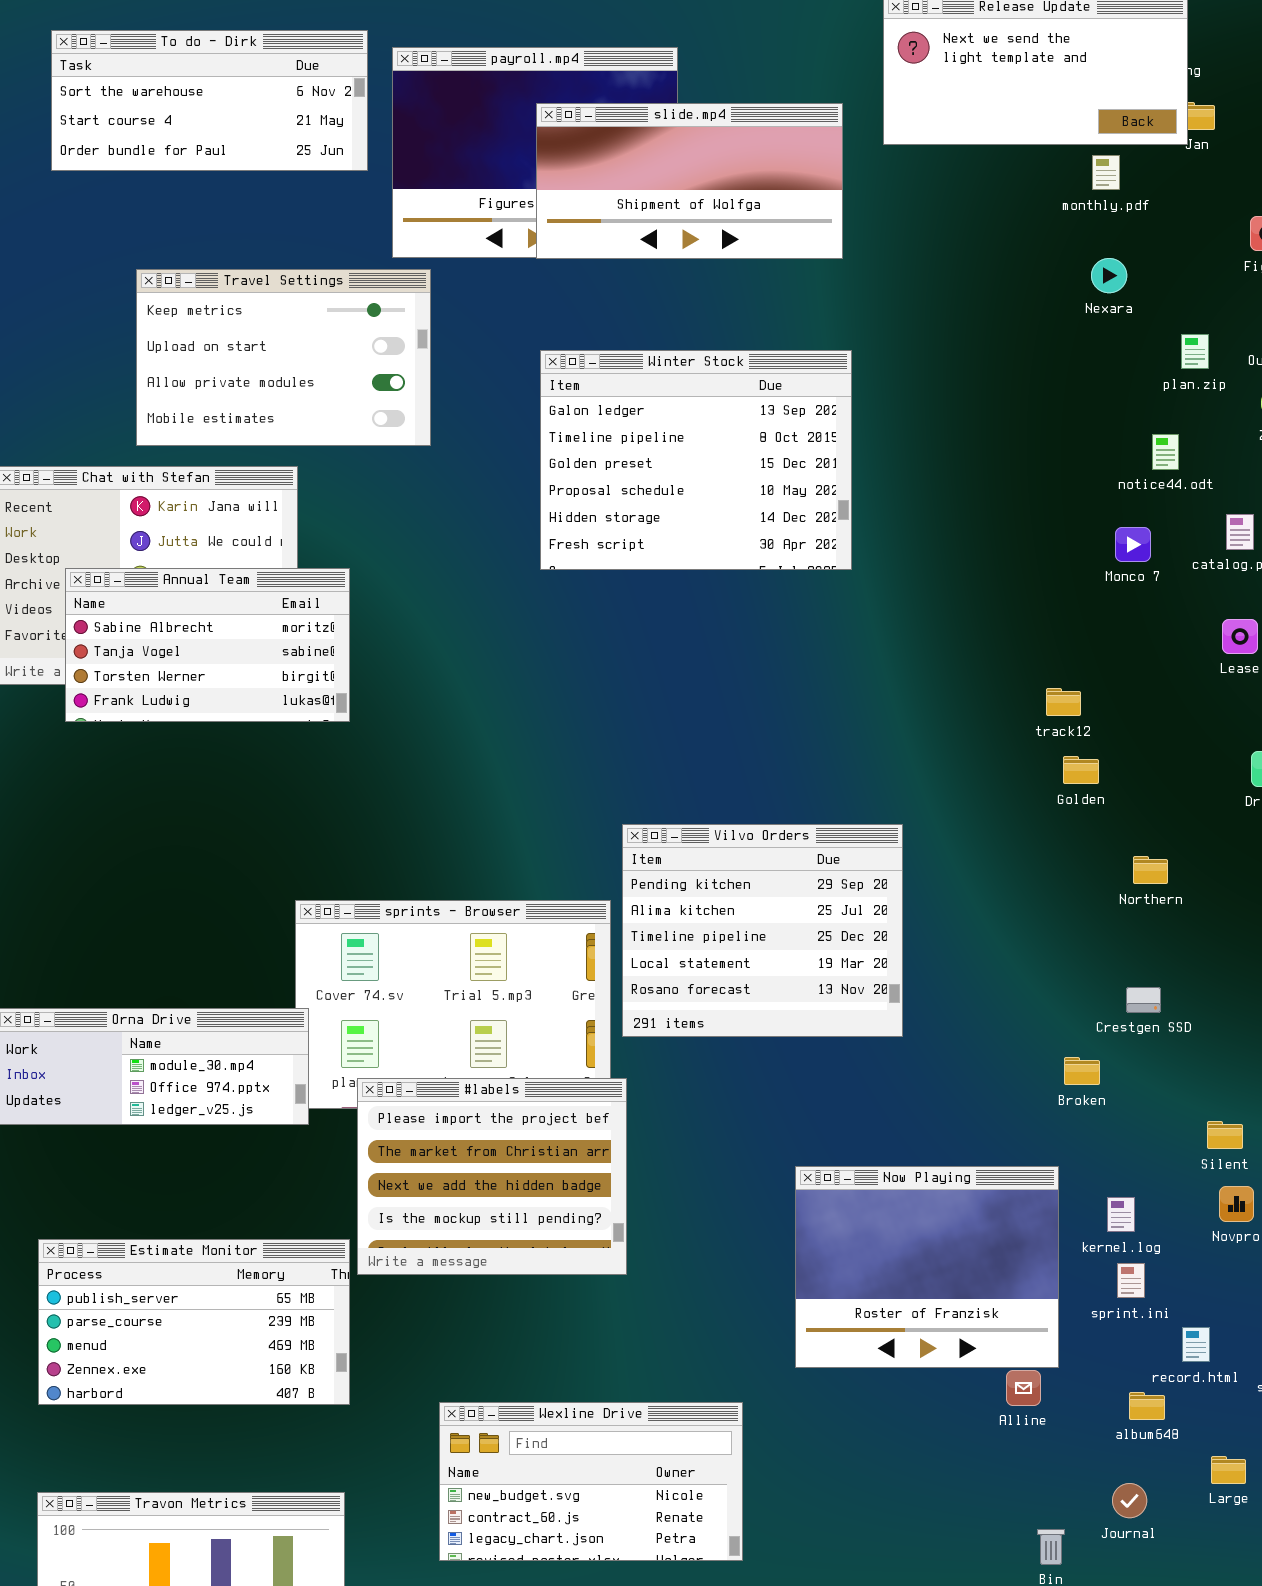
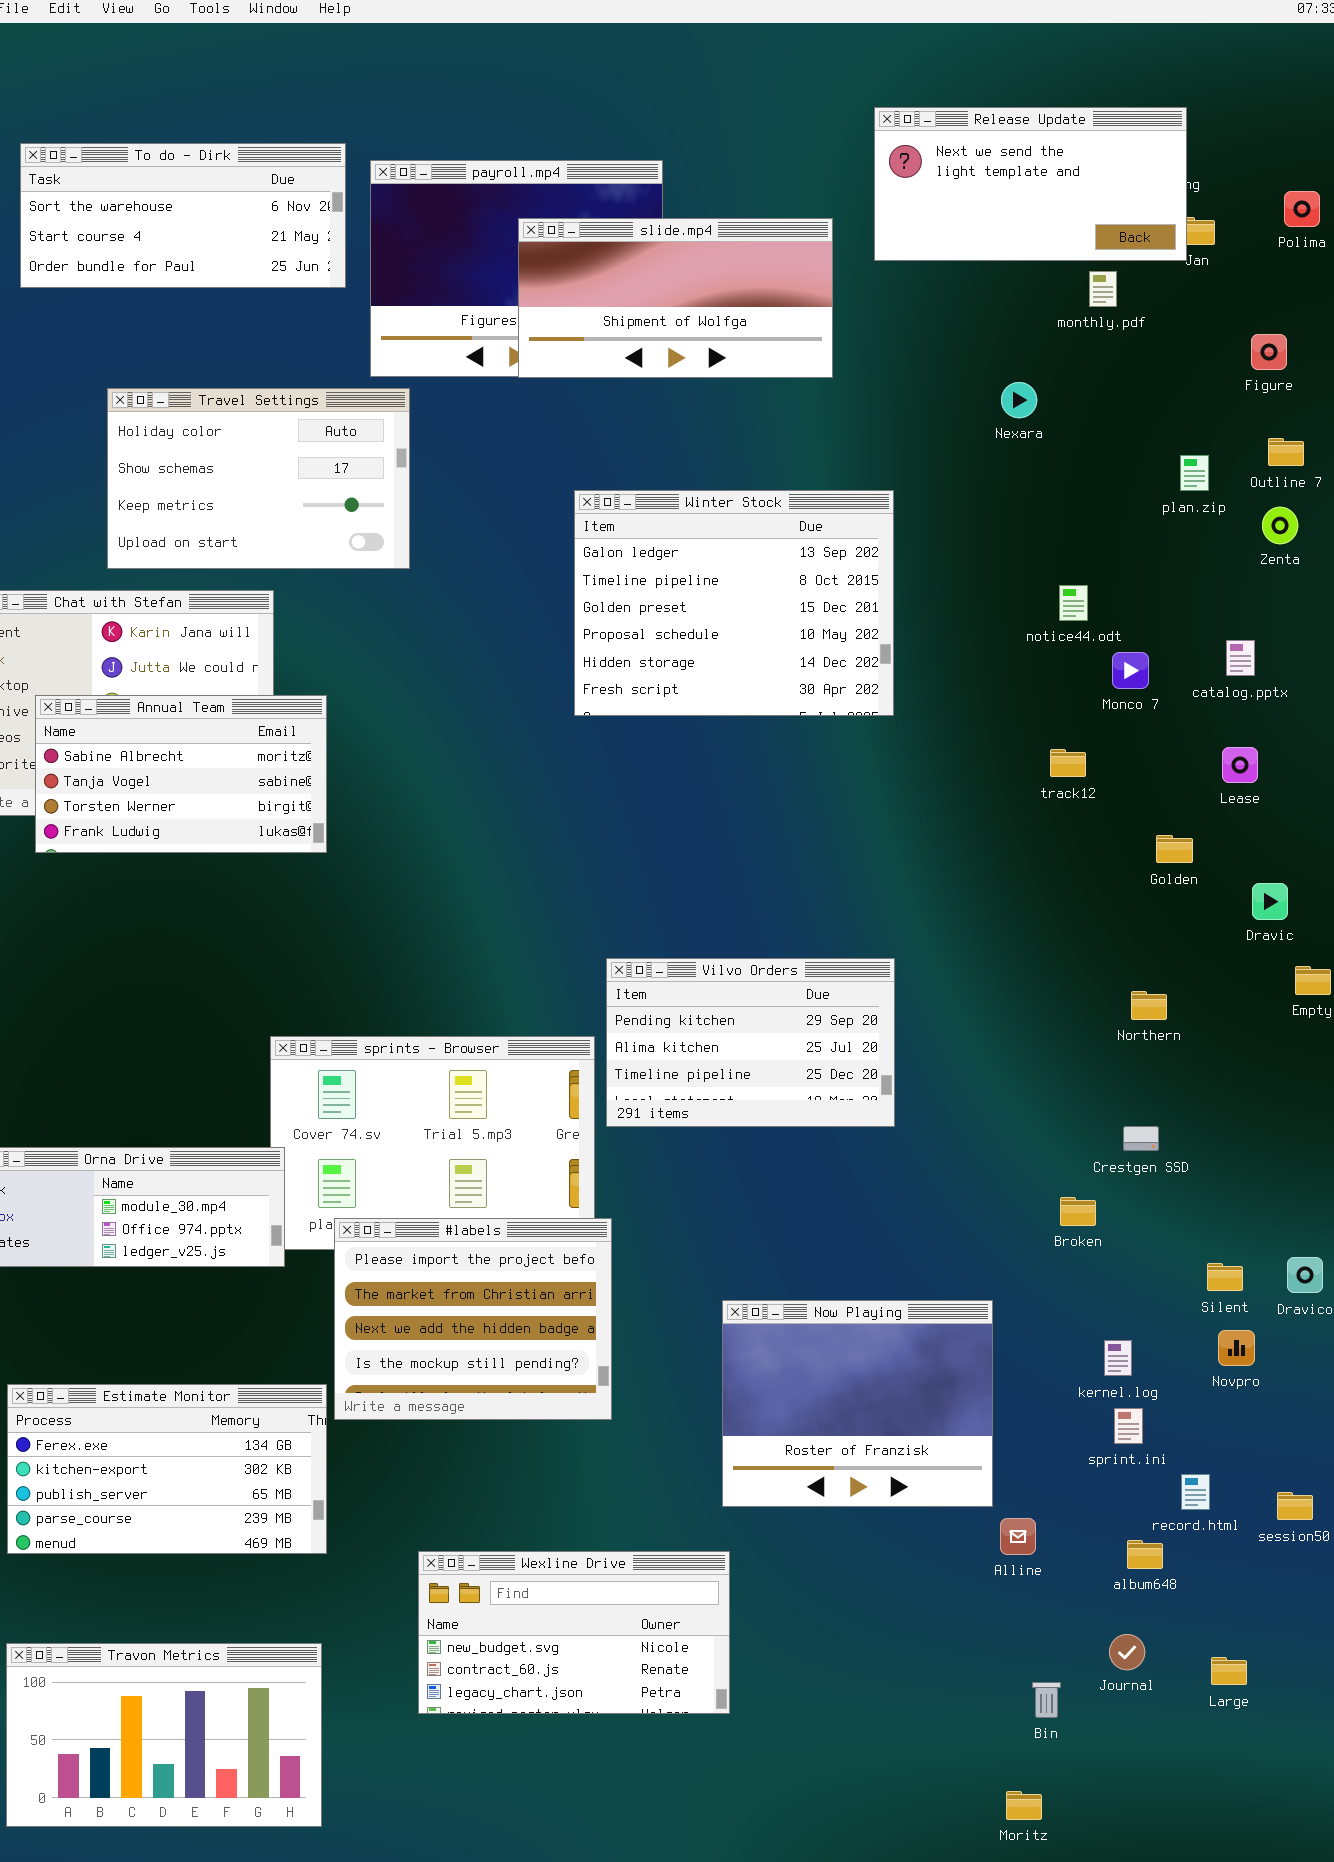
Nexara: [1091,258,1127,293] -> [1001,382,1037,418], moved
Travel Settings: [136,269,431,446] -> [107,388,410,569], scrolled up 2 rows
Winter Stock: [540,350,852,570] -> [574,490,894,716], moved
notice44.odt: [1152,434,1179,470] -> [1059,585,1088,621], moved
track12: [1046,688,1081,716] -> [1050,749,1086,777], moved
Golden: [1063,756,1099,784] -> [1156,835,1193,863], moved
Vilvo Orders: [622,824,903,1037] -> [606,958,895,1127], resized
Now Playing: [795,1166,1059,1368] -> [722,1300,993,1507], moved
Estimate Monitor: [38,1239,350,1405] -> [7,1384,327,1554], scrolled up 2 rows
Large: [1211,1456,1246,1484] -> [1211,1657,1247,1685], moved

